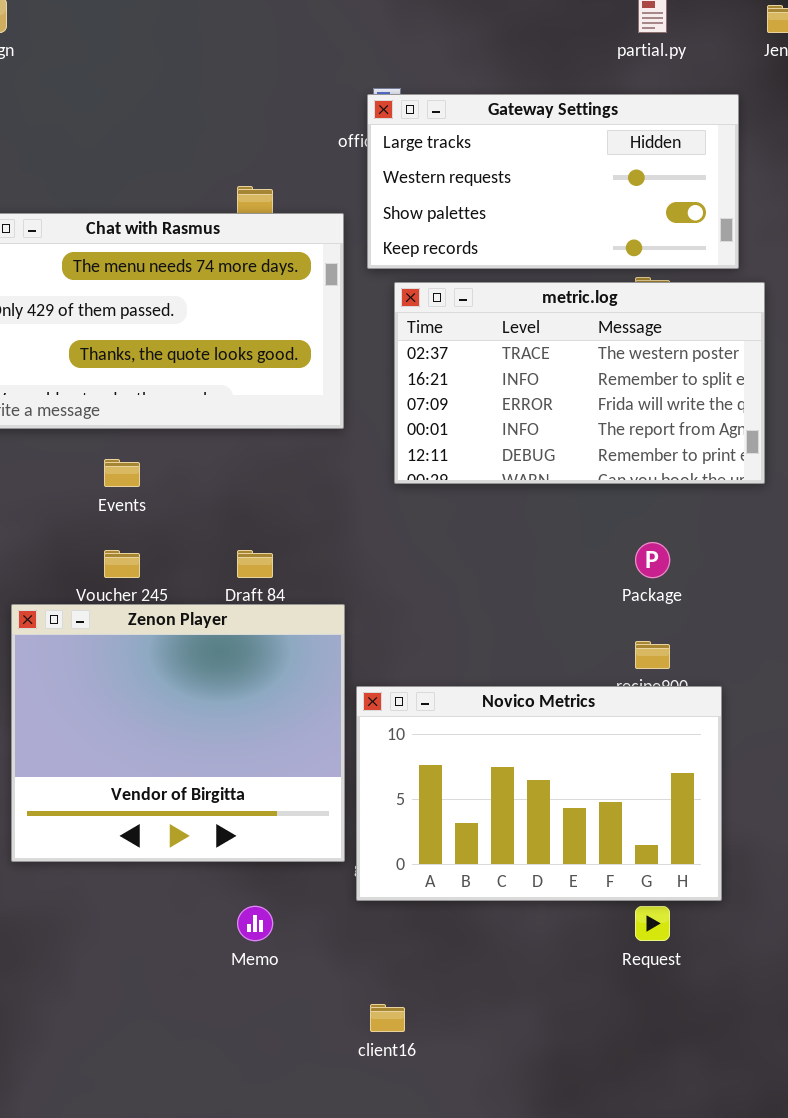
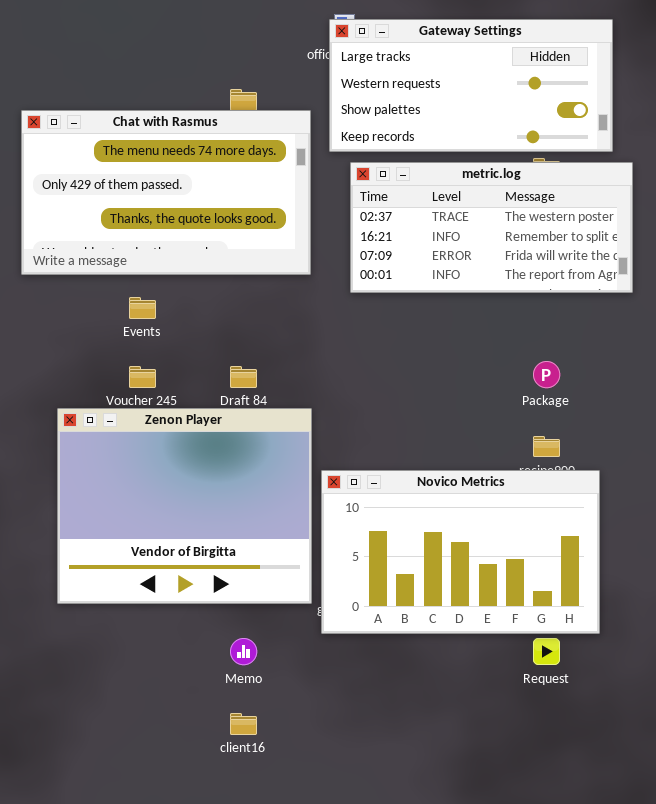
metric.log: [394,282,765,484] -> [350,162,633,293], resized
client16: [370,1004,405,1032] -> [230,713,257,735], moved

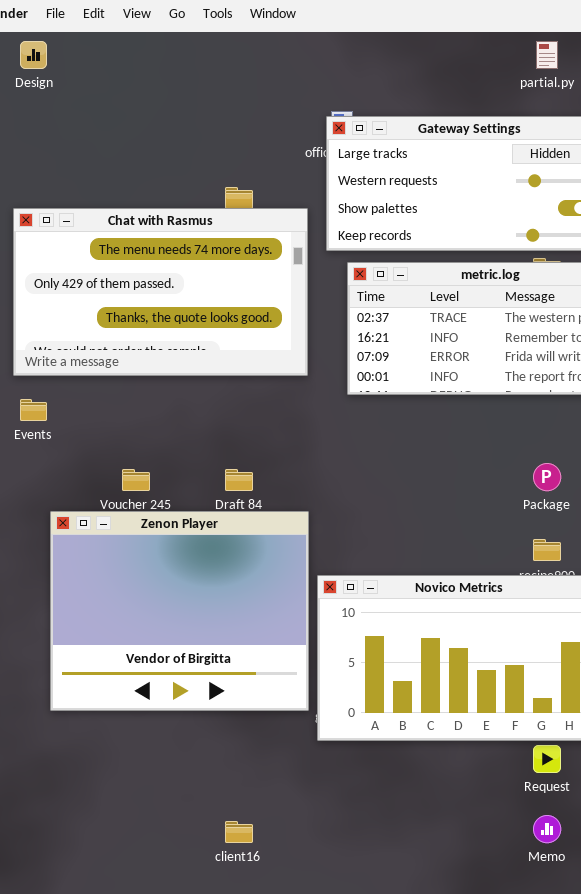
Events: [129,297,156,319] -> [20,399,47,421], moved
Memo: [230,638,257,665] -> [533,815,561,843], moved

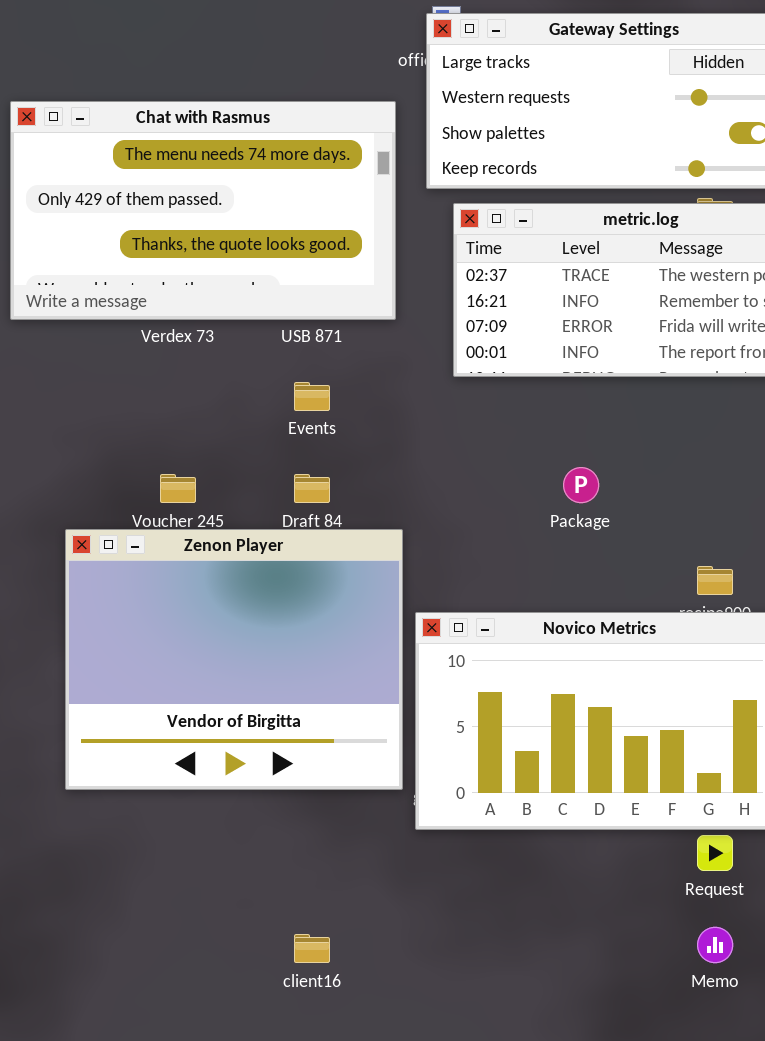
Chat with Rasmus: [13,208,308,376] -> [10,101,396,320], moved
Events: [20,399,47,421] -> [294,382,330,411], moved
Package: [533,463,561,491] -> [563,467,599,503], moved

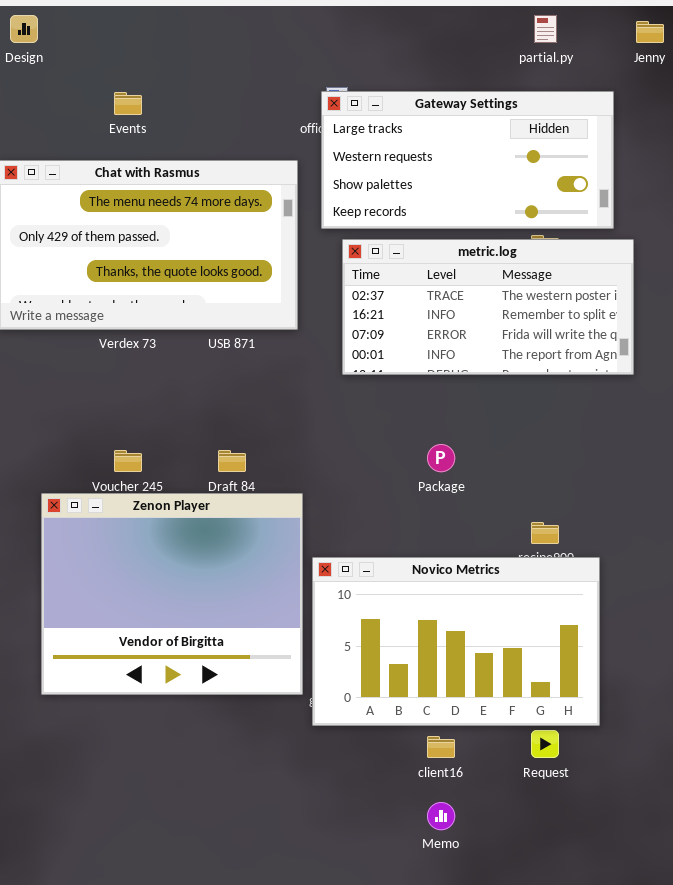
Events: [294,382,330,411] -> [114,92,142,115], moved
Memo: [697,927,733,963] -> [427,802,455,830], moved
client16: [294,934,330,963] -> [427,736,455,758], moved

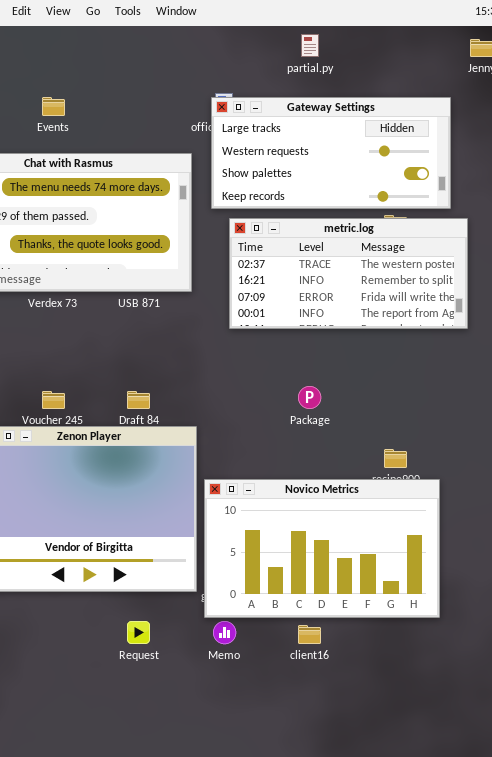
partial.py: [534,15,557,43] -> [301,34,319,57], moved
Request: [531,730,559,758] -> [127,621,150,644], moved
Memo: [427,802,455,830] -> [213,621,236,644], moved

